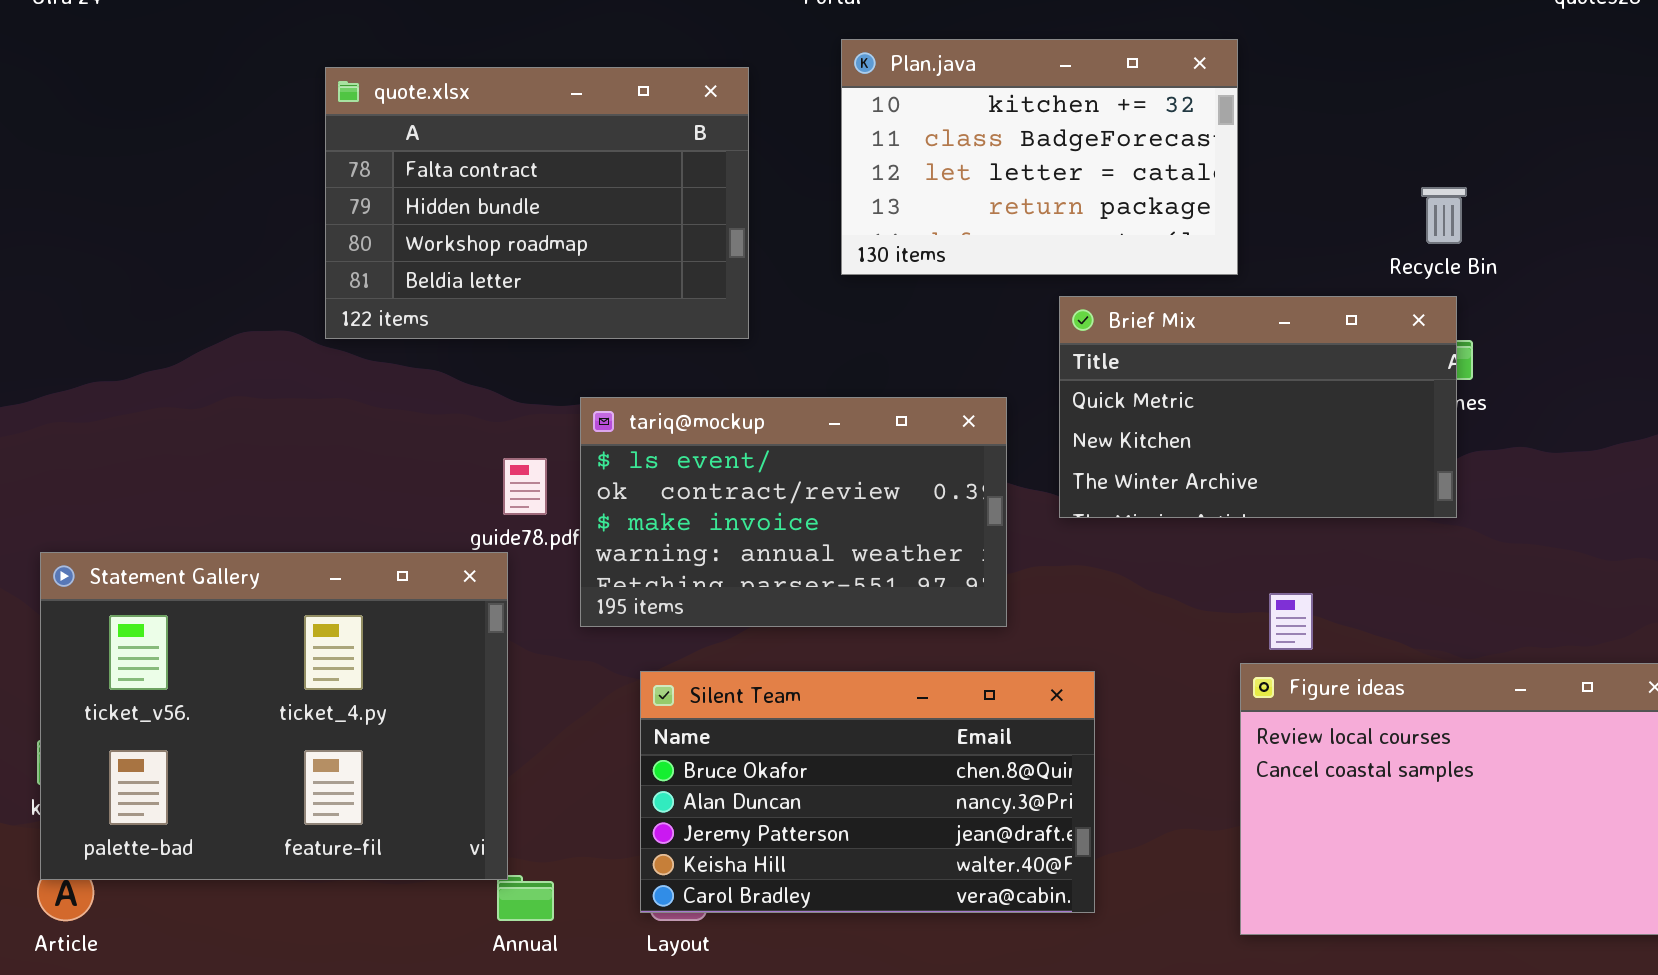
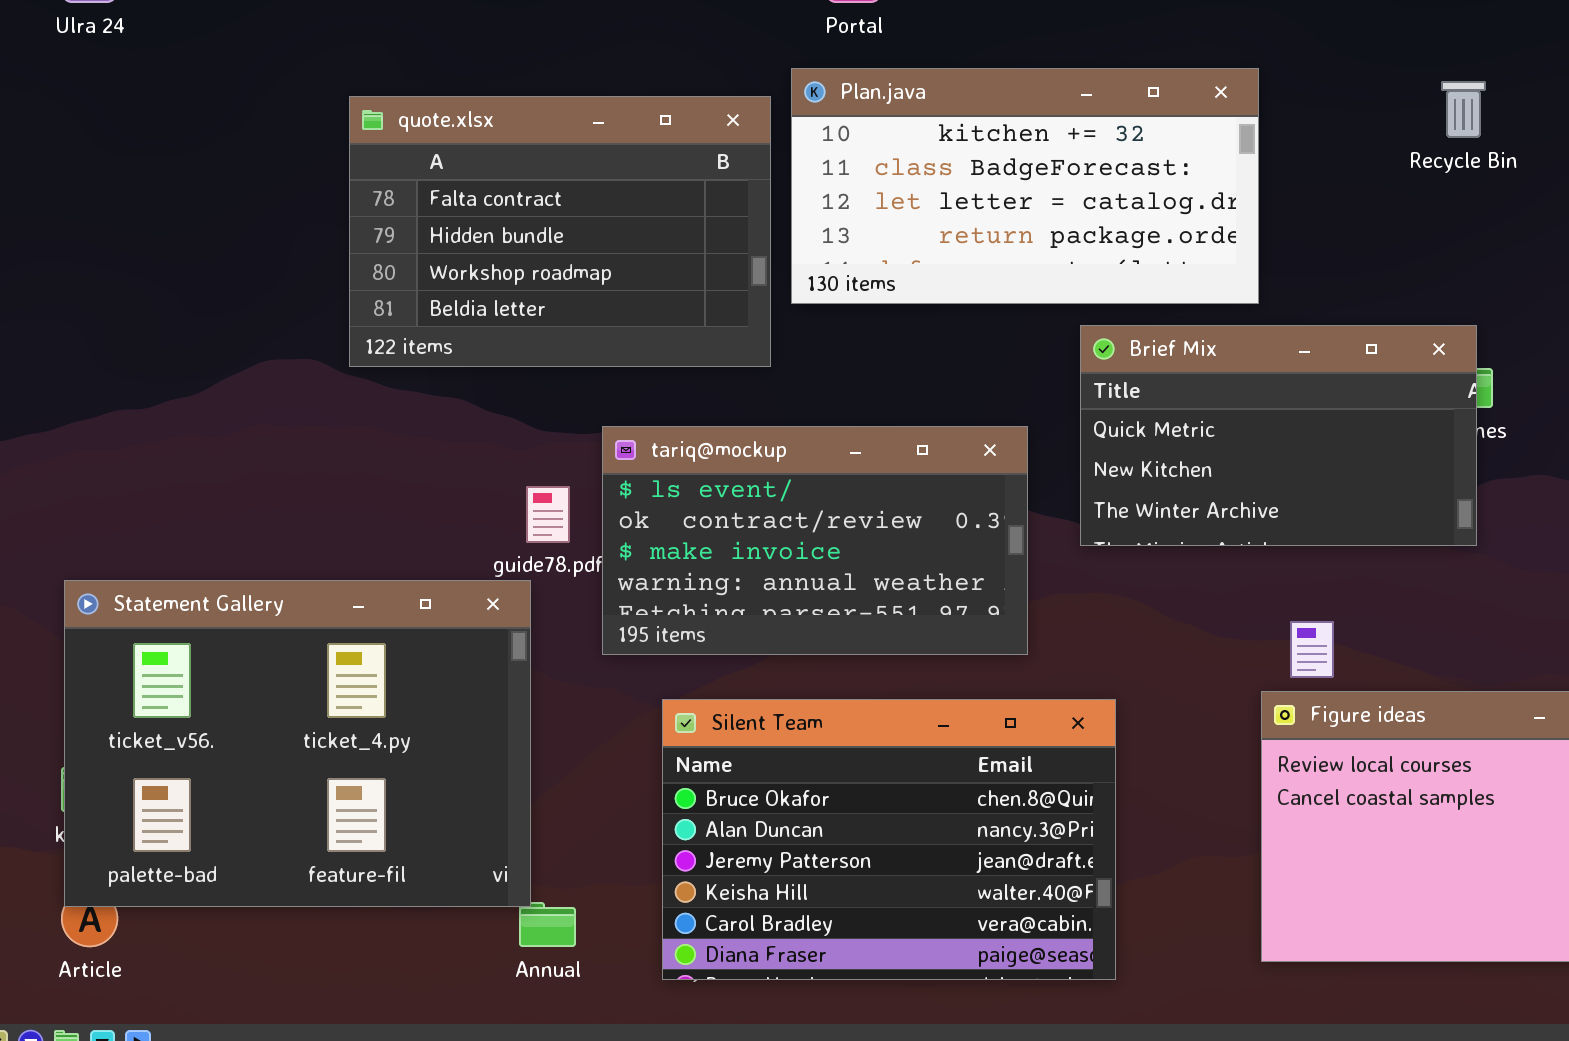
Plan.java: [841,39,1238,275] -> [791,68,1259,304], resized
Recycle Bin: [1421,187,1467,244] -> [1441,81,1486,138], moved
Silent Team: [640,671,1095,913] -> [662,699,1116,980], resized

